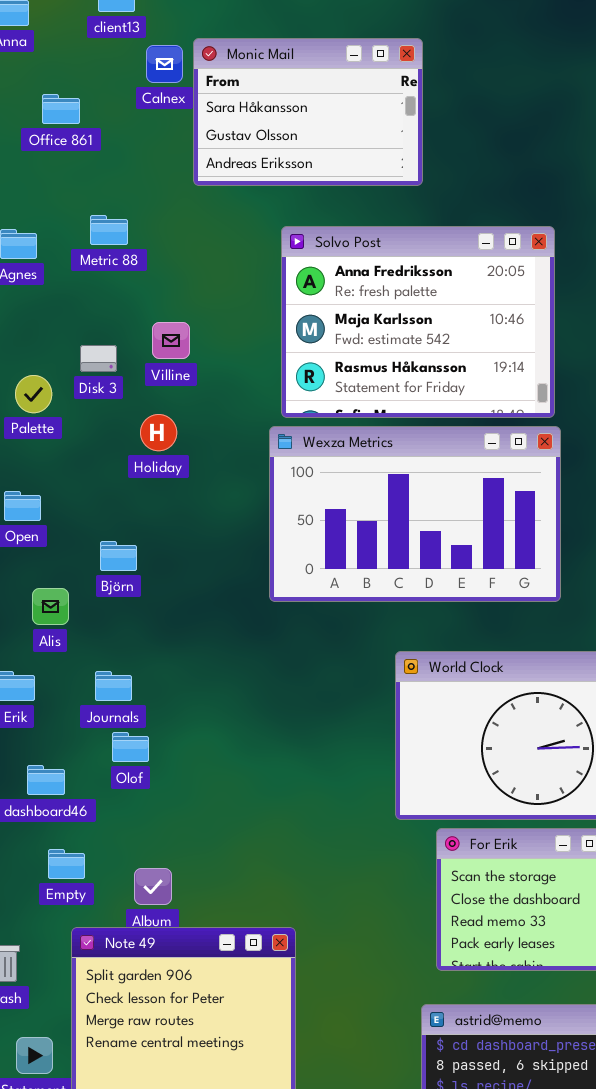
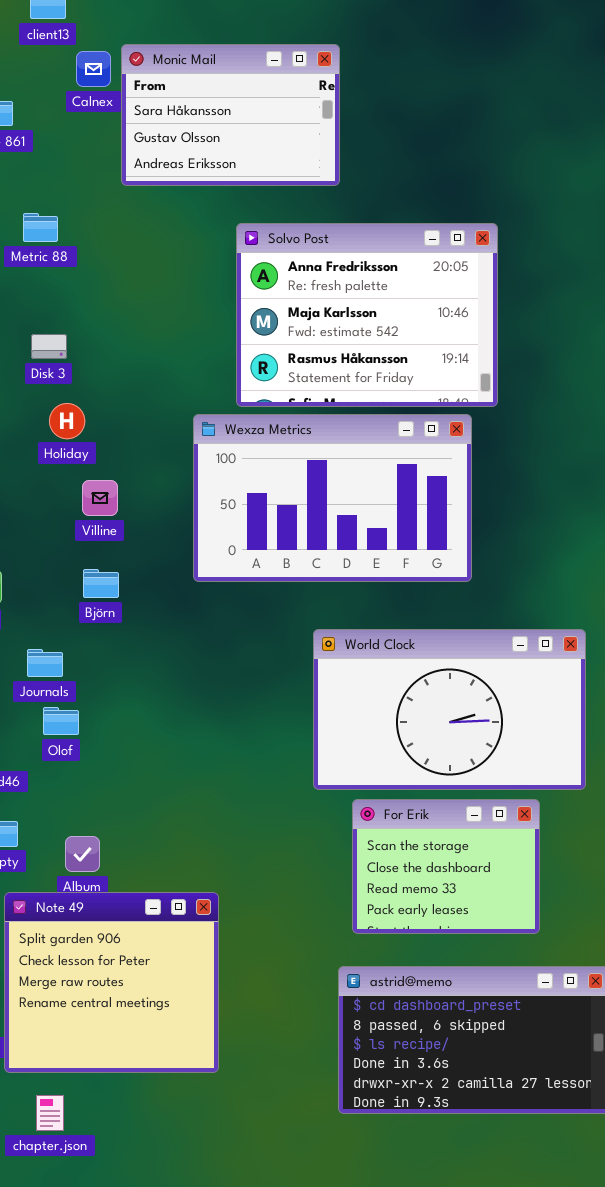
Solvo Post: [281,226,555,418] -> [236,223,498,407], moved
Villine: [152,322,190,359] -> [82,480,118,516], moved
Disk 3: [80,345,117,372] -> [31,334,67,359], moved
Holiday: [140,414,177,451] -> [49,403,85,439], moved
Björn: [100,541,137,571] -> [83,569,119,598], moved

